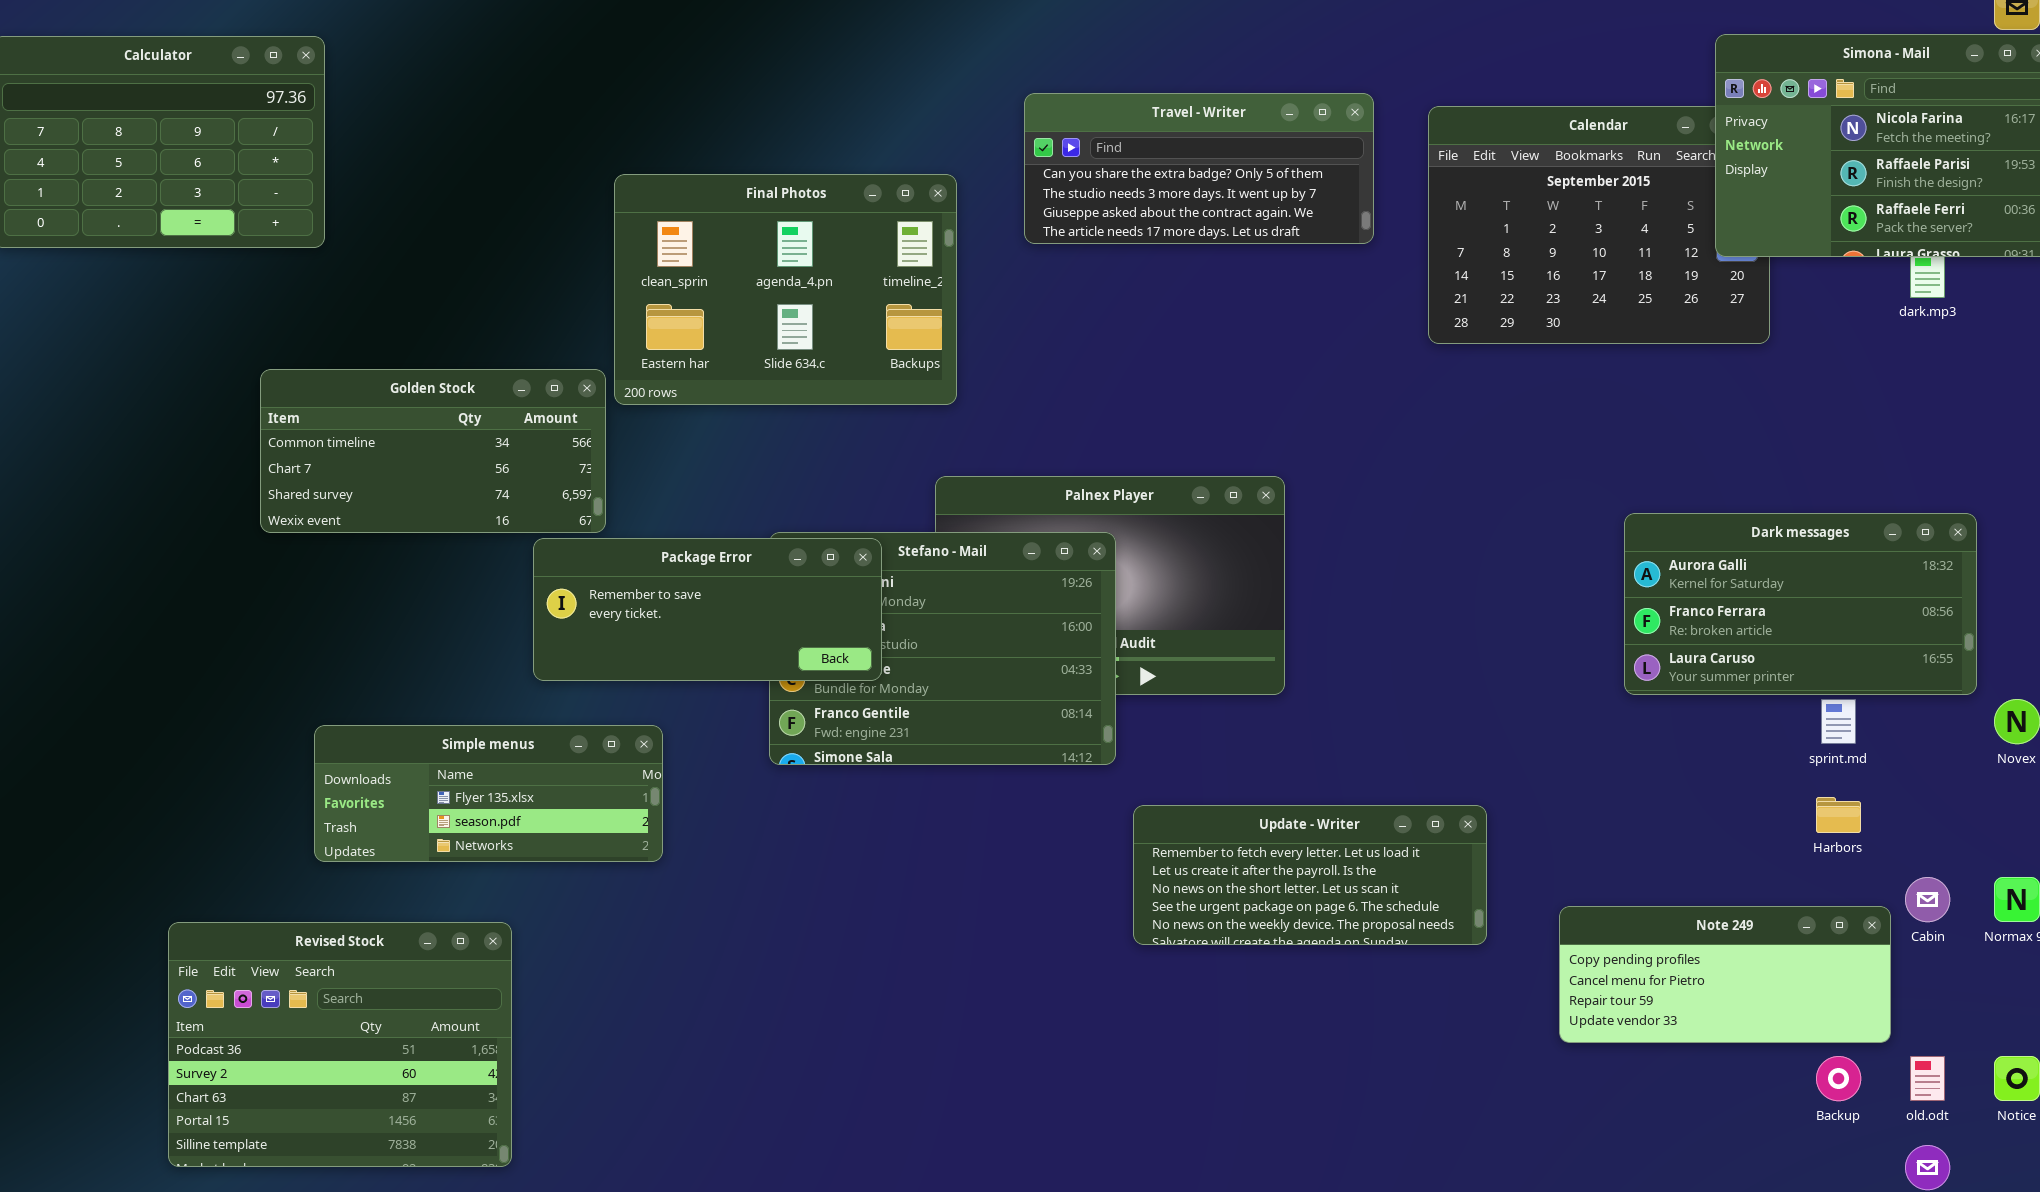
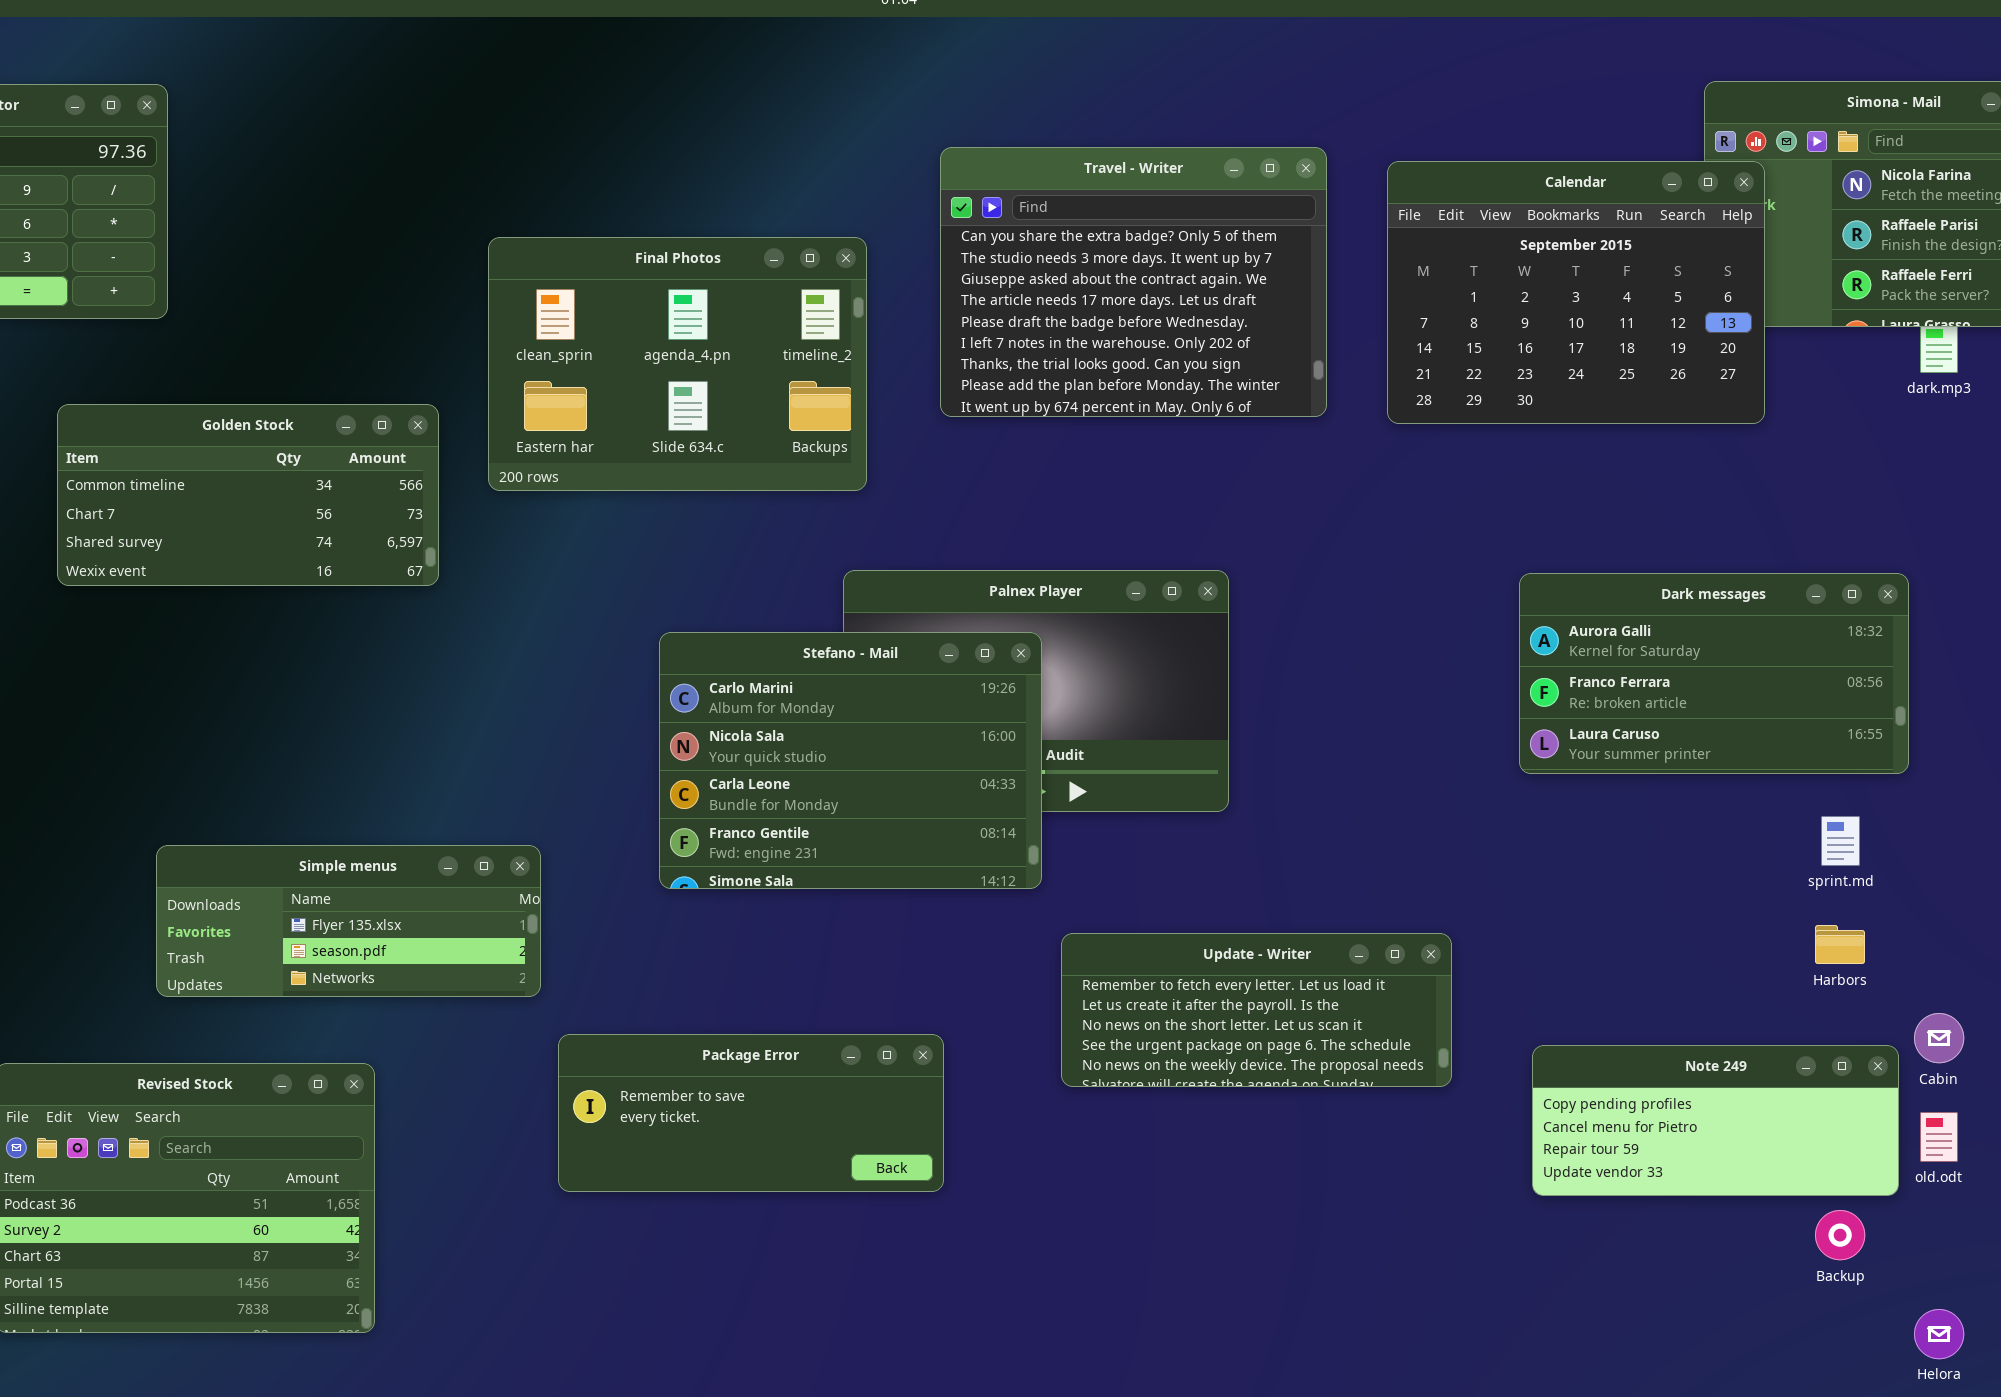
Travel - Writer: [1024,93,1374,244] -> [940,147,1327,417], resized
Calendar: [1428,106,1770,344] -> [1387,161,1765,424], raised
Golden Stock: [260,369,606,533] -> [57,404,439,586], moved
Dark messages: [1624,513,1977,695] -> [1519,573,1909,774], moved
Package Error: [533,538,882,681] -> [558,1034,944,1192], moved
old.odt: [1910,1056,1945,1101] -> [1920,1112,1958,1162], moved

